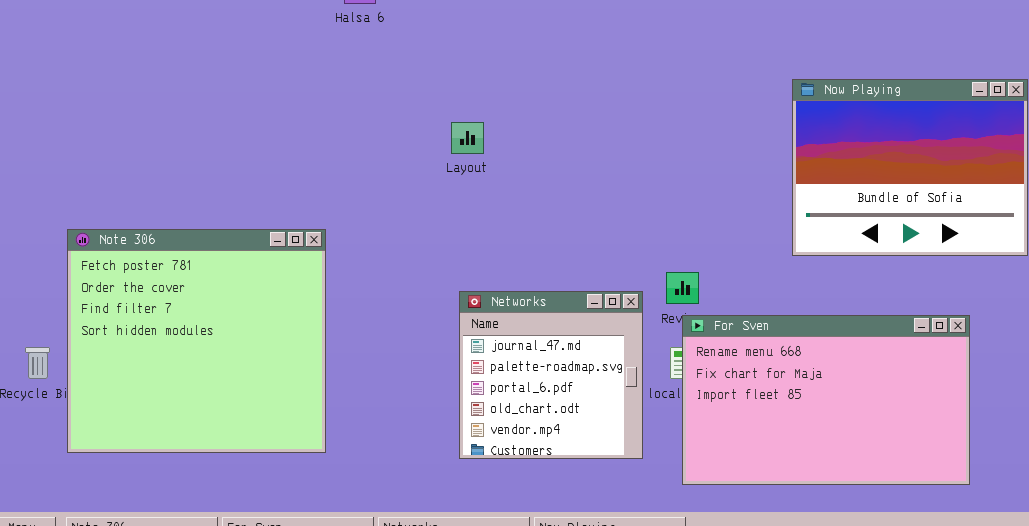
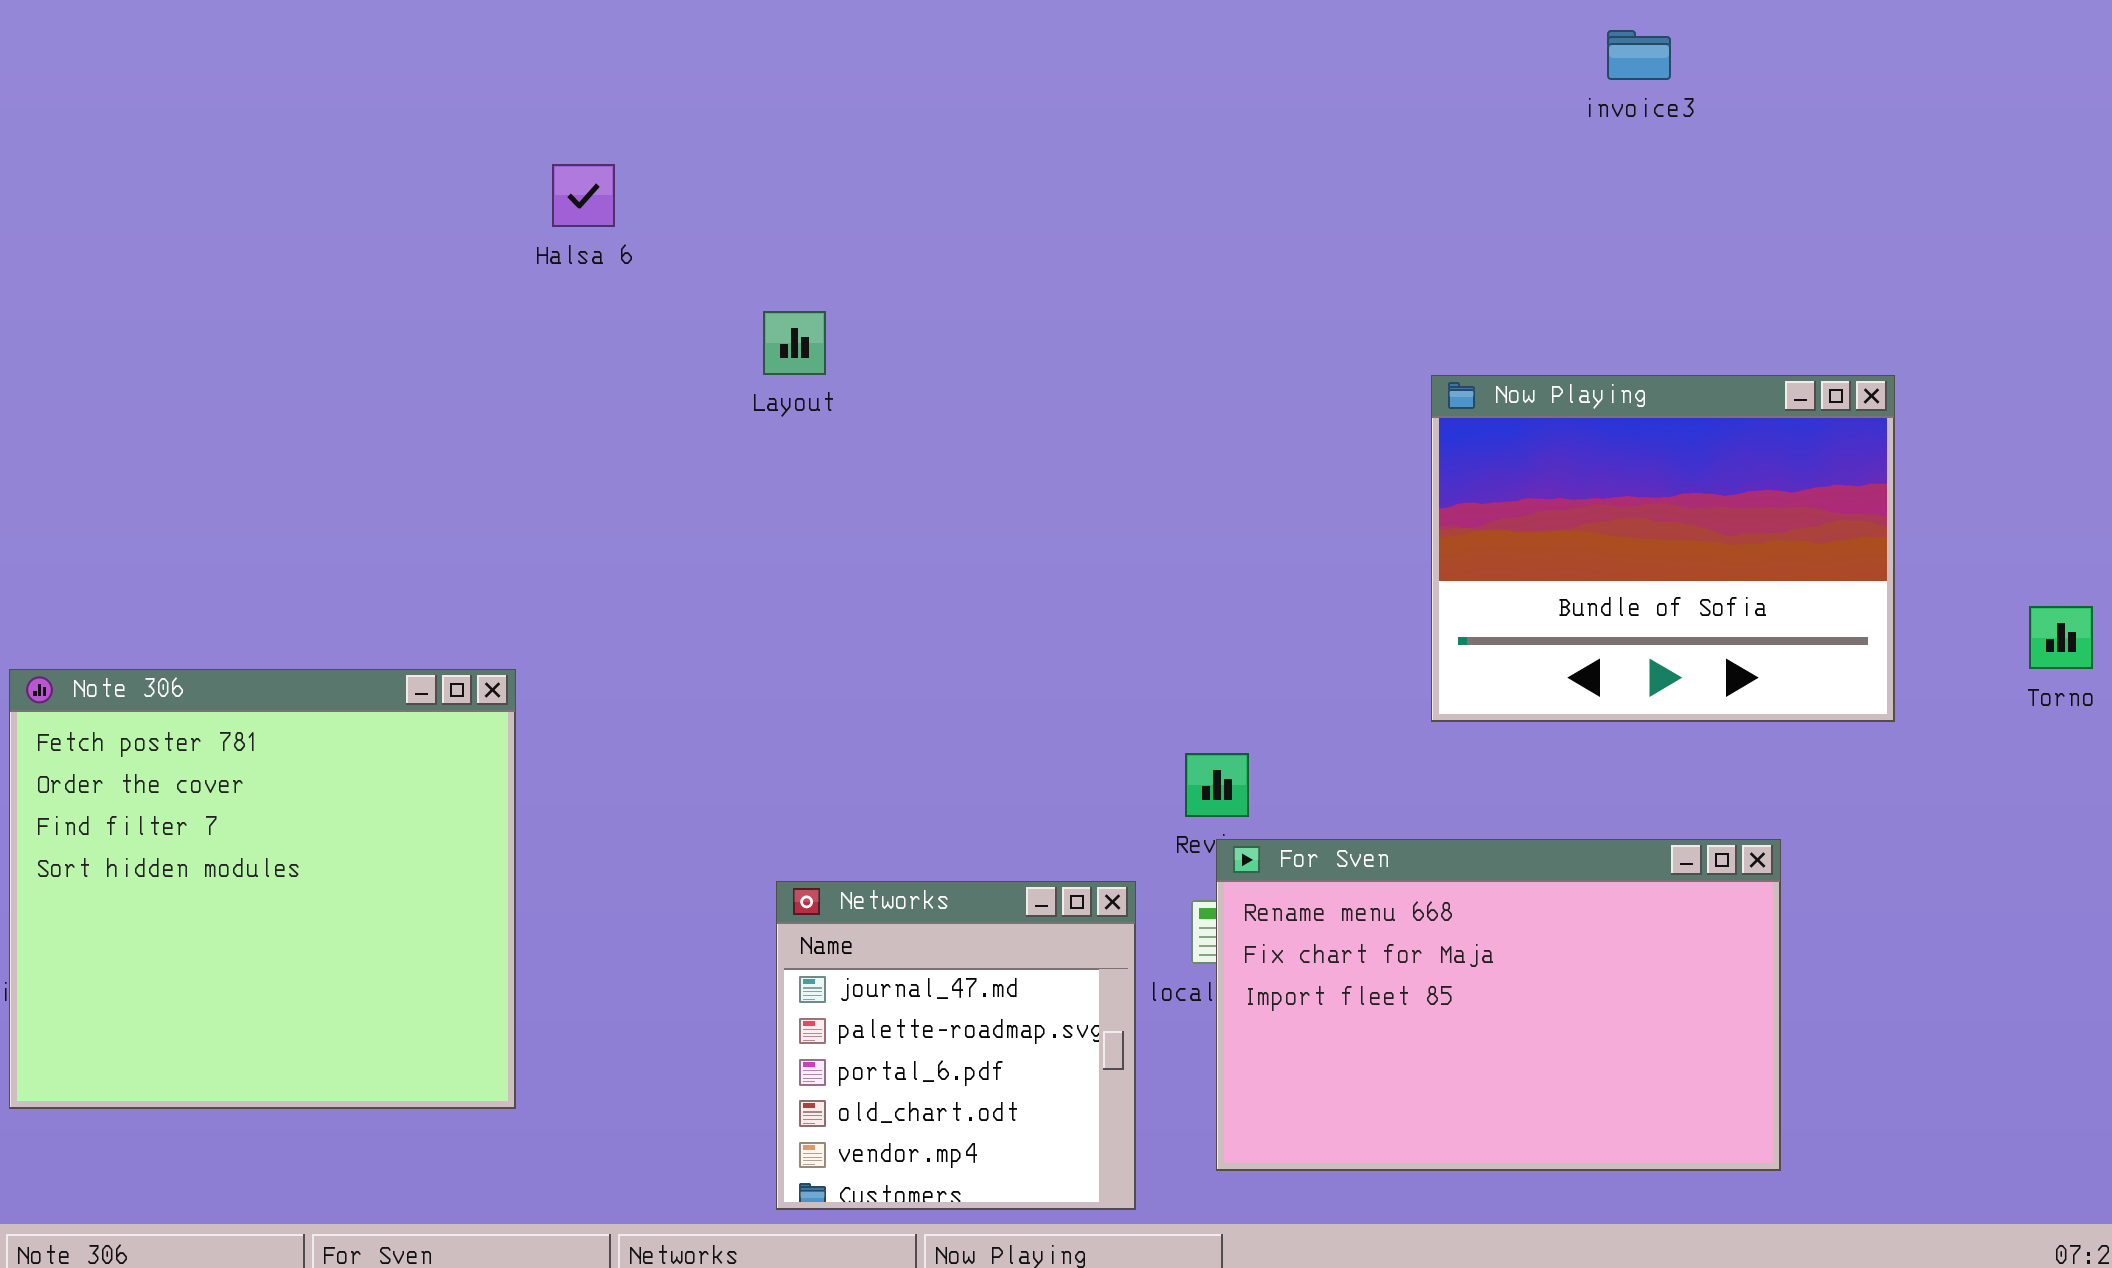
Layout: [451,122,484,154] -> [763,311,826,375], moved
Networks: [459,291,643,459] -> [776,881,1136,1210], moved

